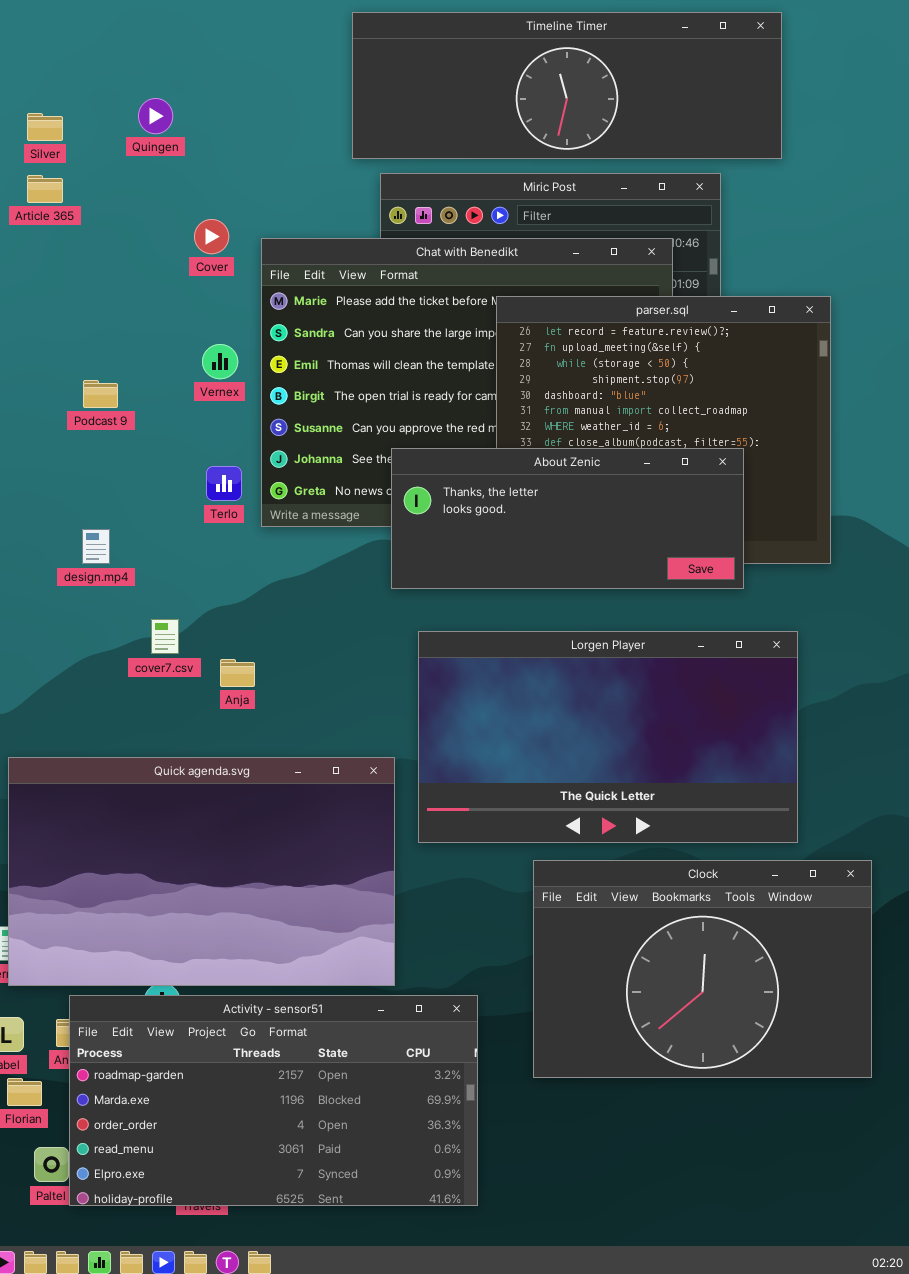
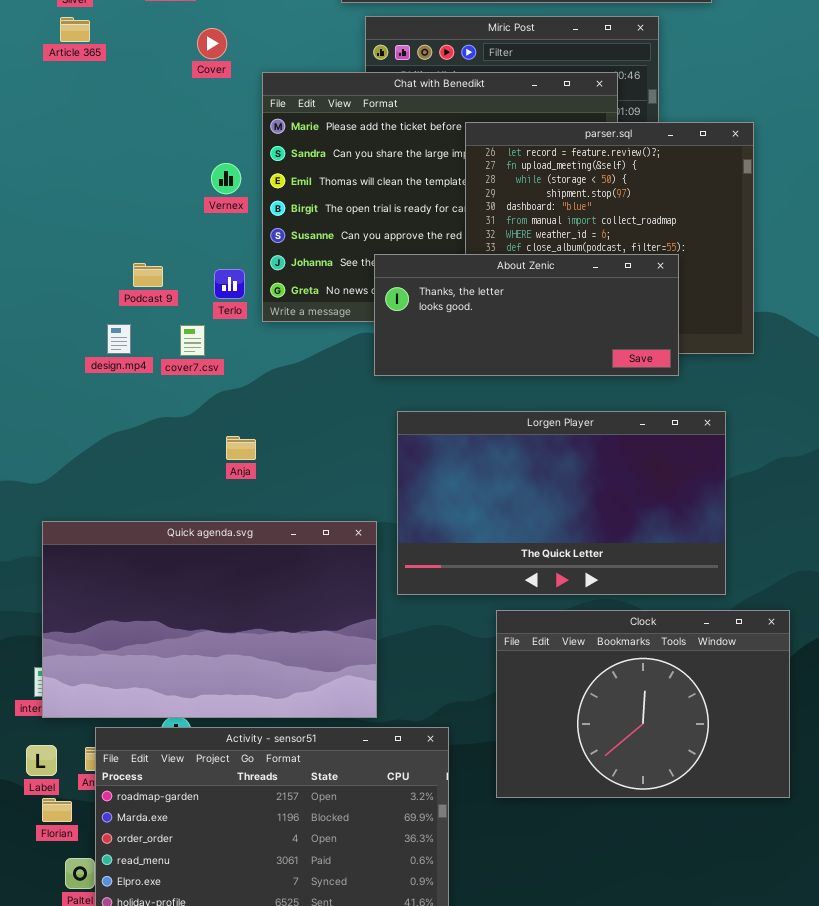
Cover: [194,219,229,254] -> [197,28,227,59], moved
Podcast 9: [83,380,118,408] -> [133,263,163,287], moved
cover7.csv: [151,619,179,654] -> [180,325,205,356], moved

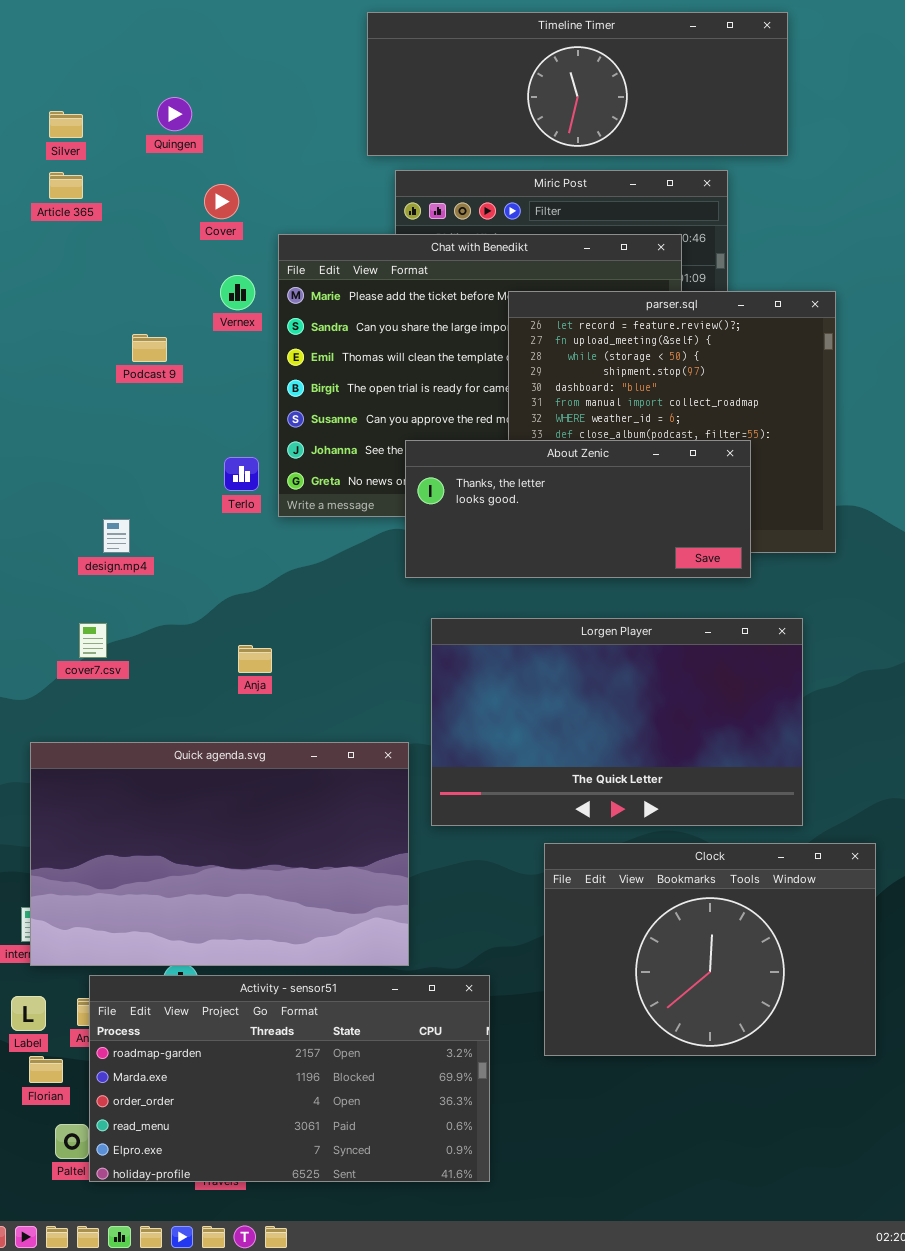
Vernex: [211,163,241,194] -> [220,275,255,310], moved
Podcast 9: [133,263,163,287] -> [132,334,167,362], moved
cover7.csv: [180,325,205,356] -> [79,623,107,658], moved

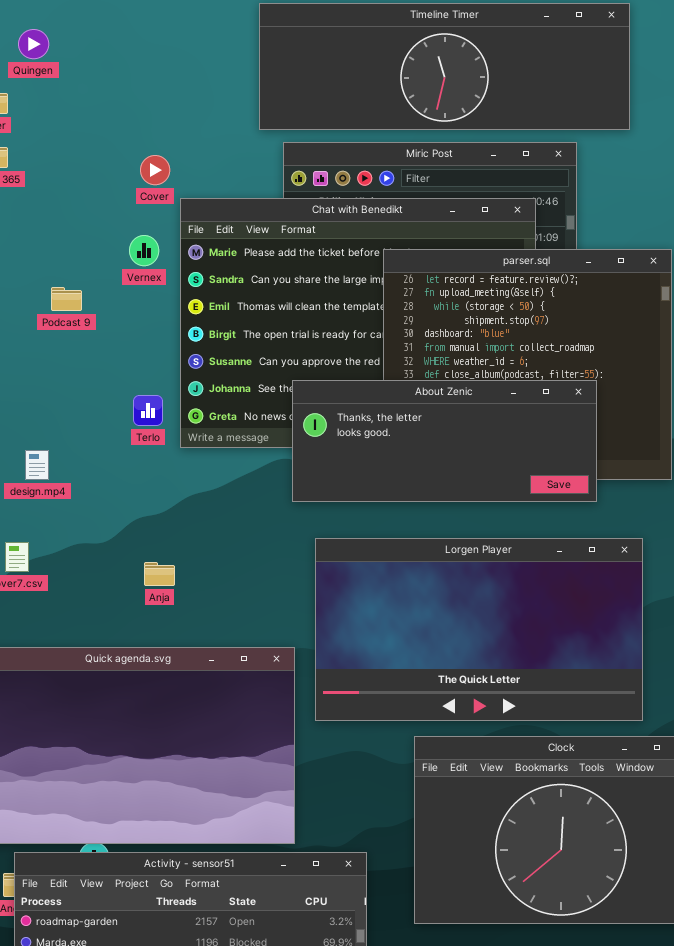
Quingen: [157,97,192,131] -> [18,29,49,59], moved
Cover: [204,184,239,219] -> [140,155,170,185], moved

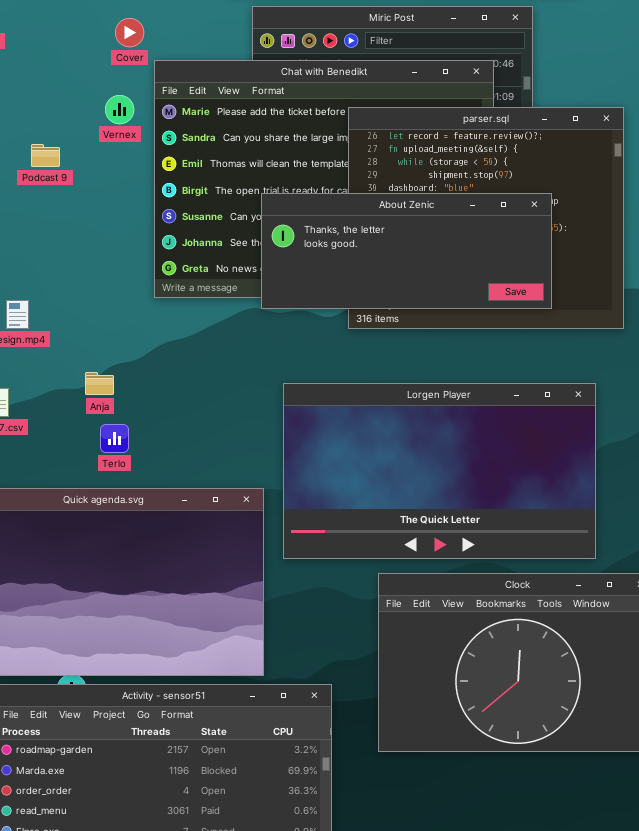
About Zenic: [292,380,597,502] -> [261,193,552,309], moved
Terlo: [133,395,163,426] -> [100,424,129,453], moved
Anja: [144,562,175,586] -> [85,372,114,395], moved

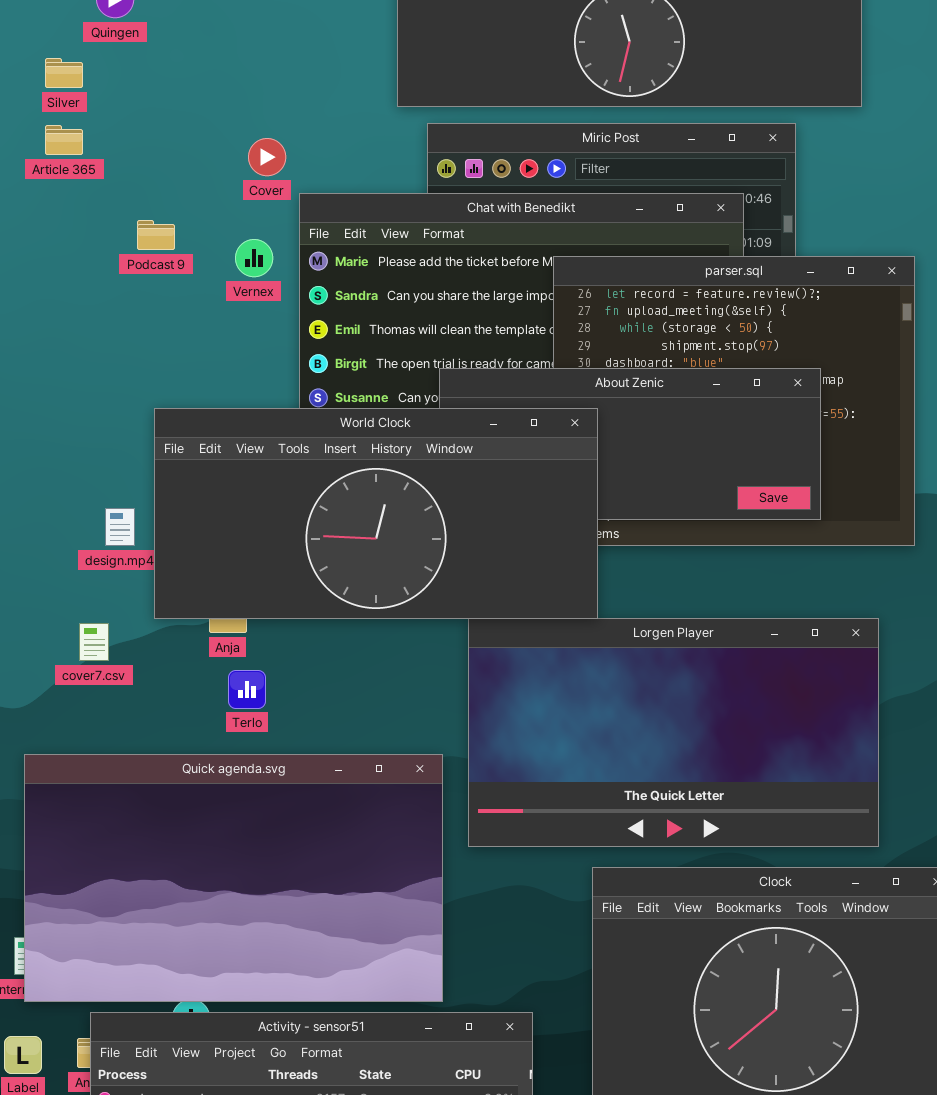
Podcast 9: [31,144,60,167] -> [137,220,175,250], moved
World Clock: none -> [154,408,598,619], opened

